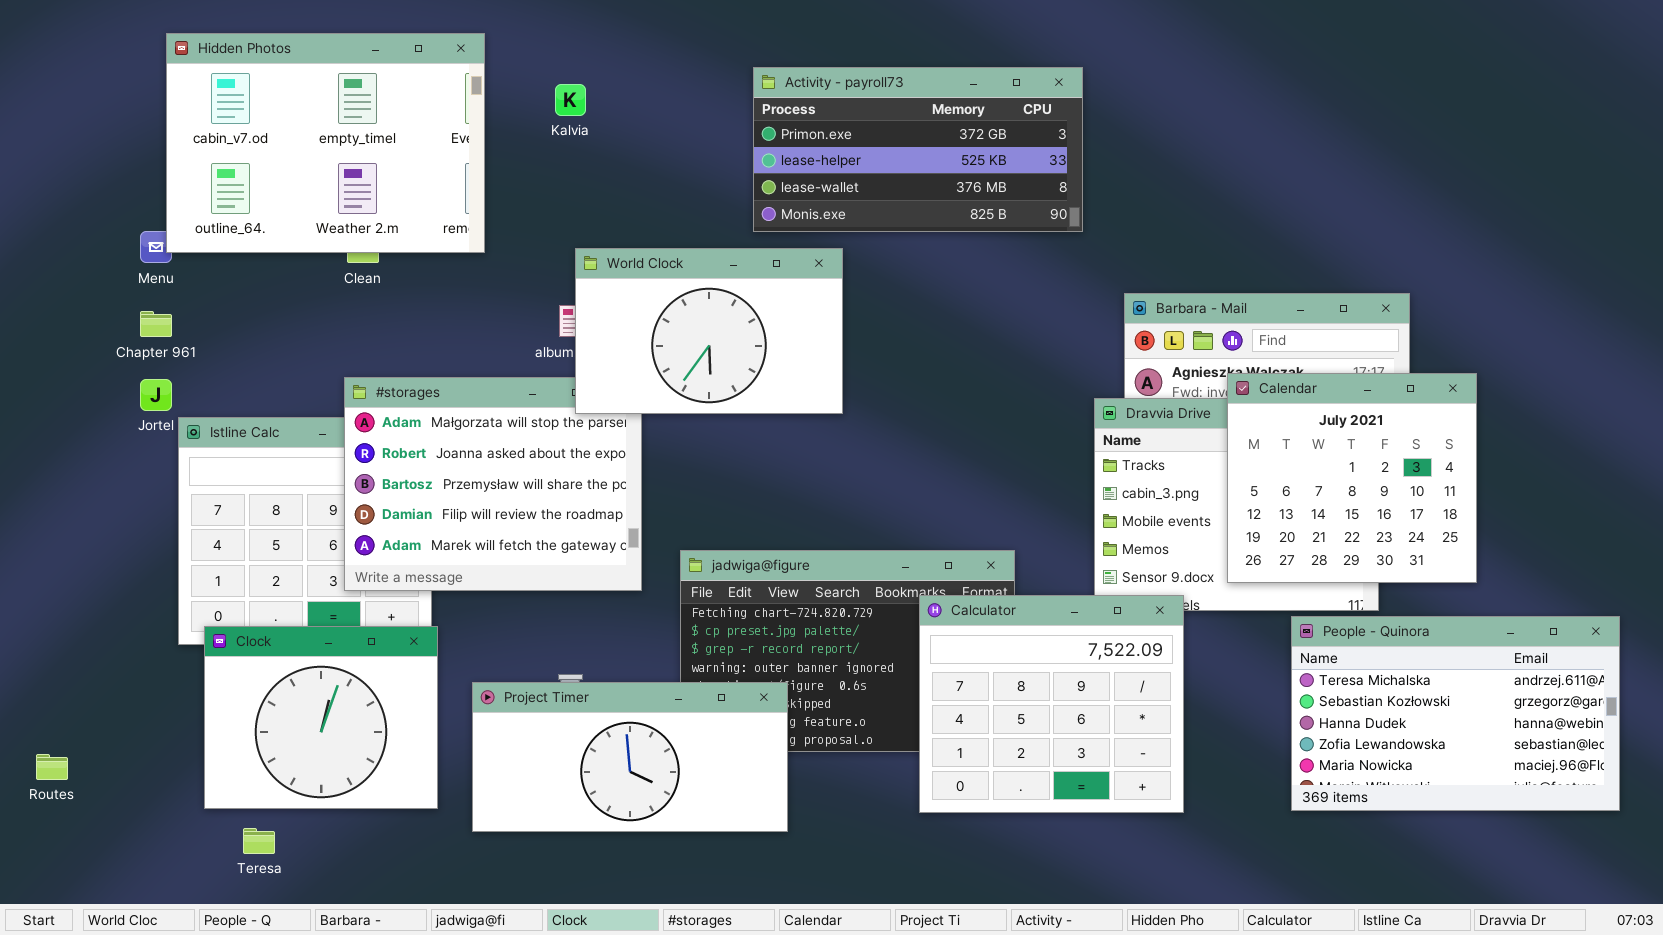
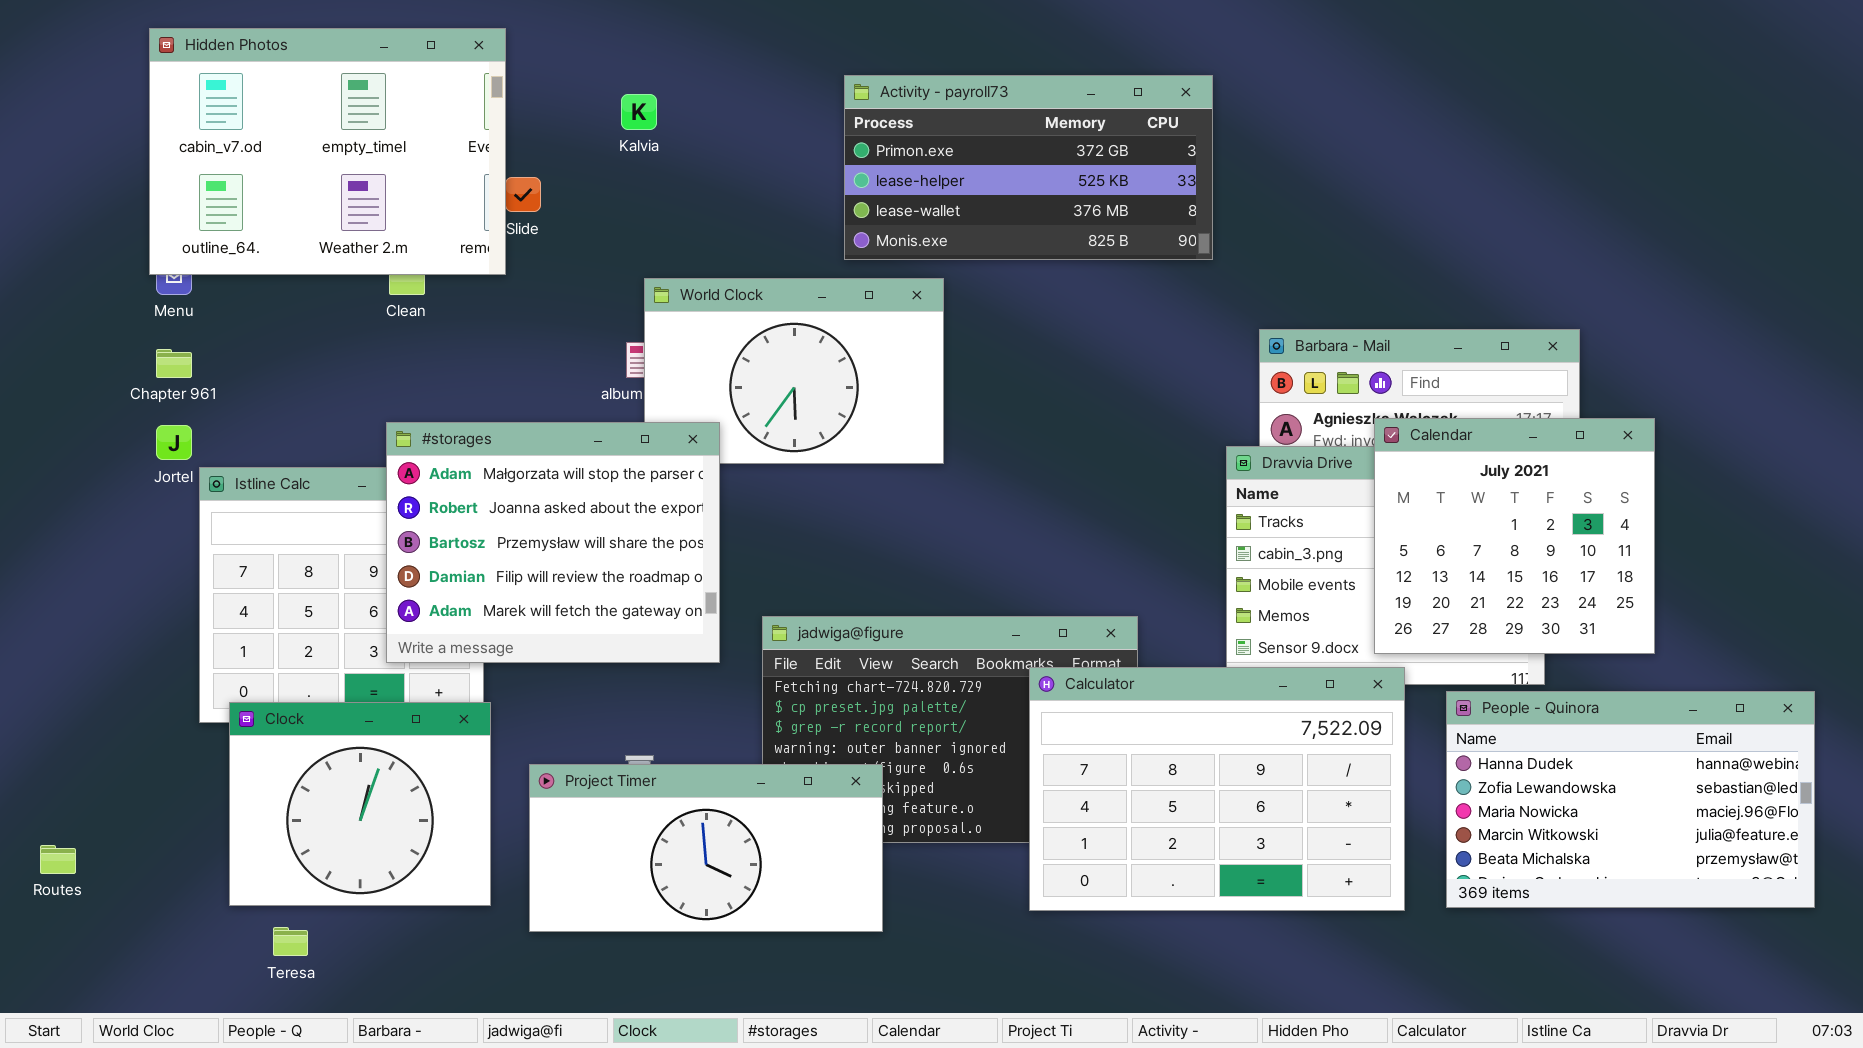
Hidden Photos: [166,33,485,253] -> [149,28,506,275], moved
#storages: [344,377,642,591] -> [386,422,720,663], raised
Calculator: [919,595,1184,813] -> [1029,667,1405,911], resized
People - Quinora: [1291,616,1620,811] -> [1446,691,1815,908], scrolled down 2 rows

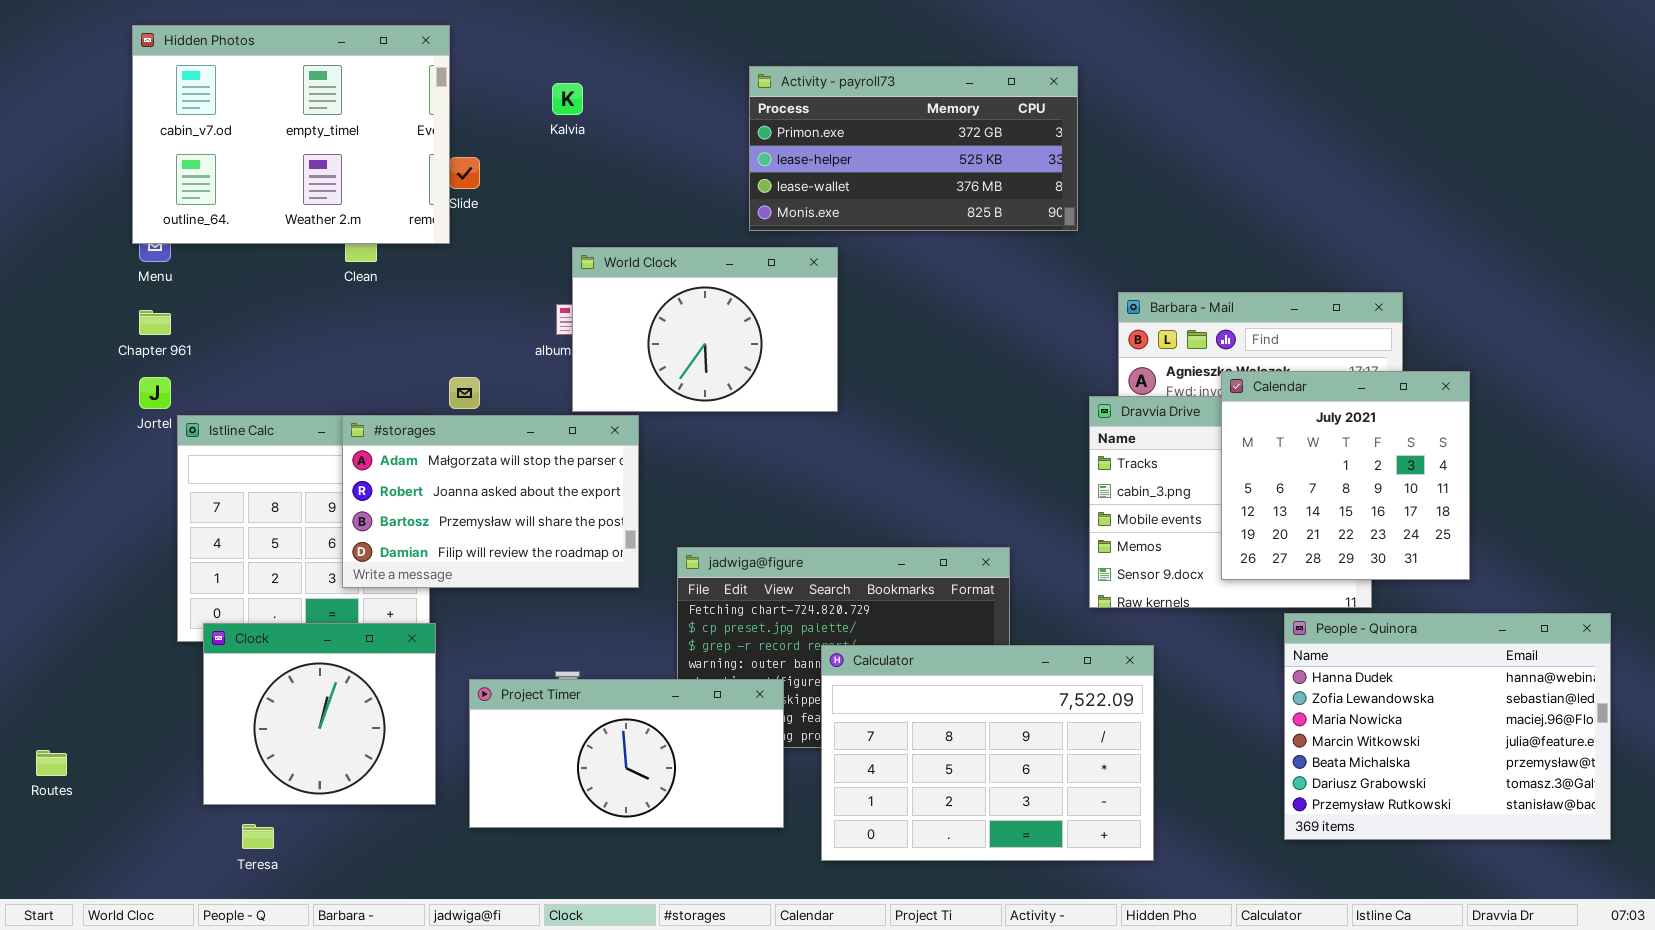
#storages: [386,422,720,663] -> [342,415,639,588], resized
Calculator: [1029,667,1405,911] -> [821,645,1154,861], moved
People - Quinora: [1446,691,1815,908] -> [1284,613,1611,840], resized

